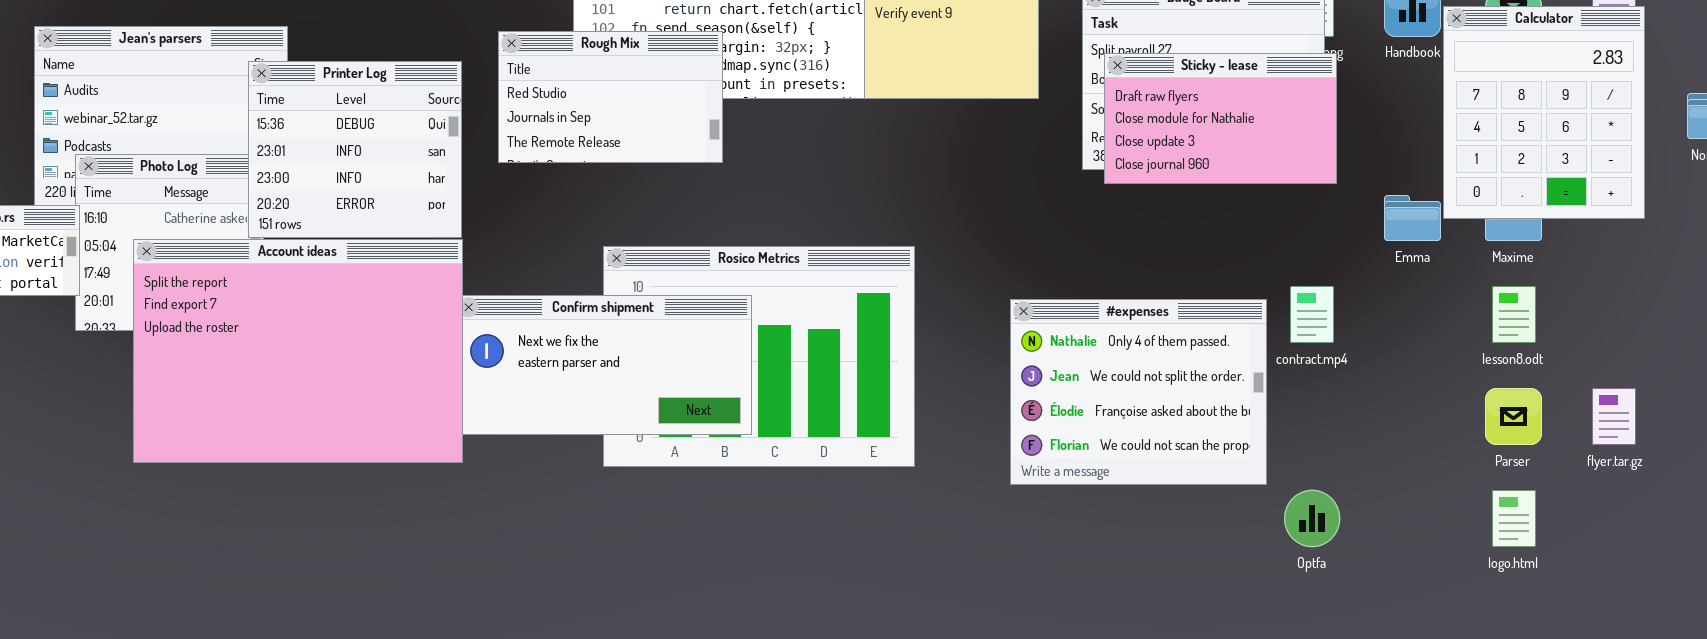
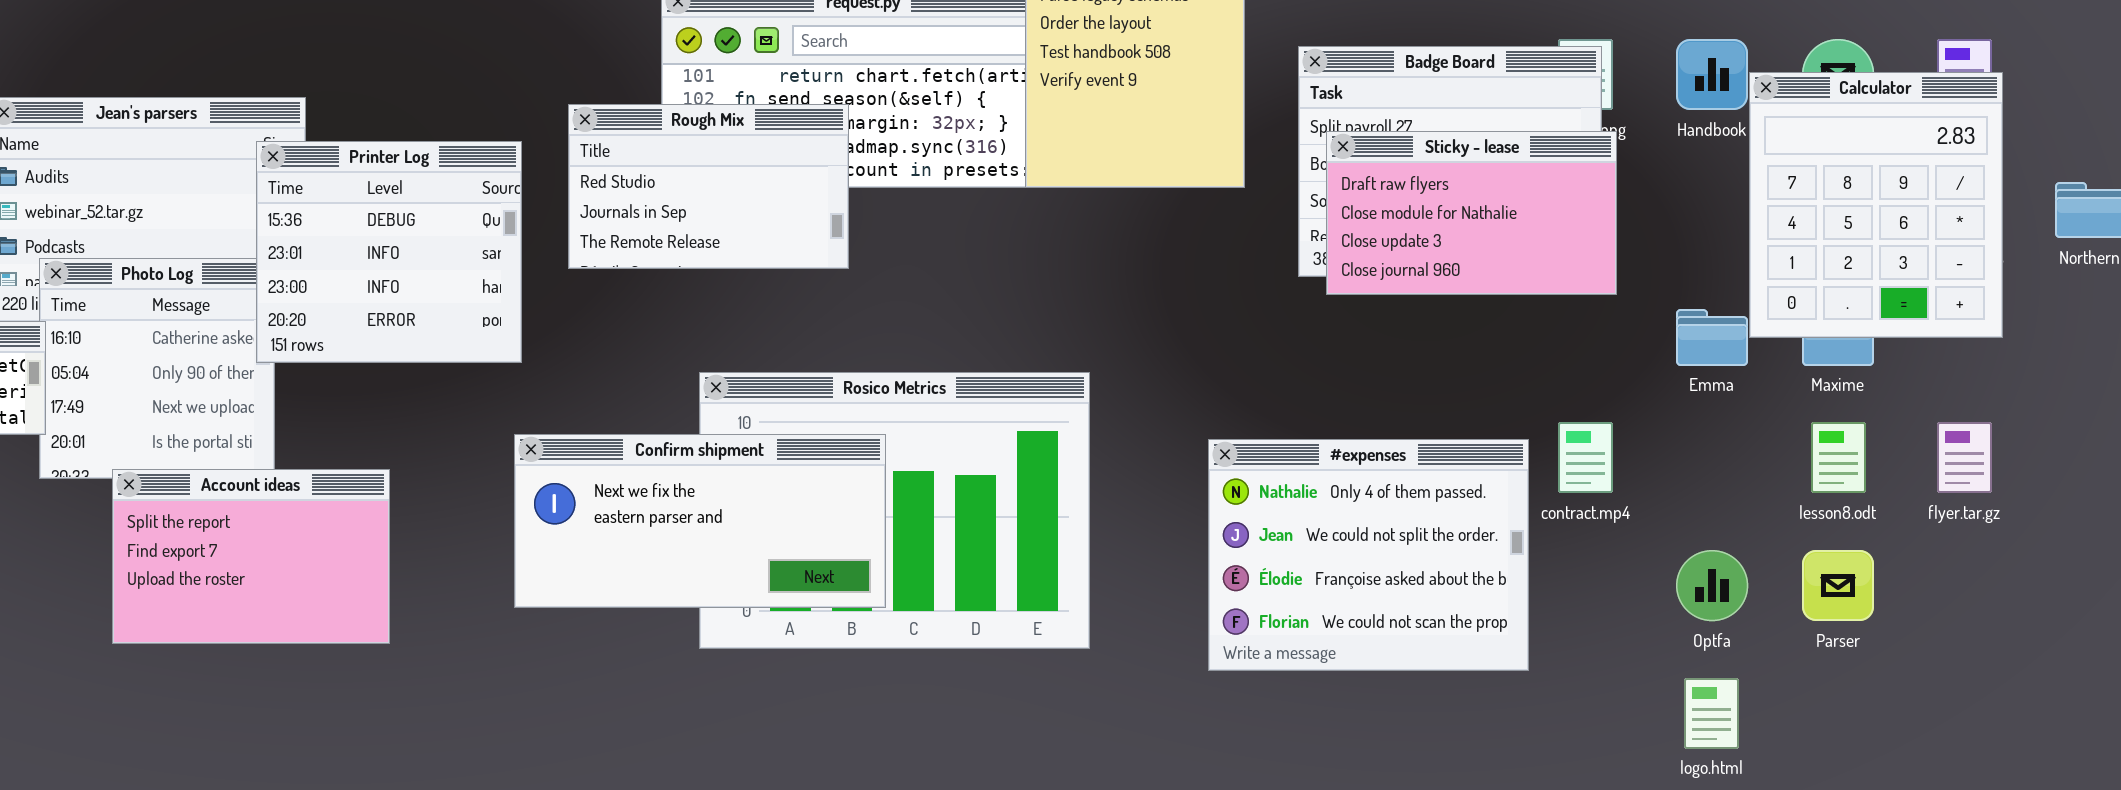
Account ideas: [133,239,463,463] -> [112,469,390,644], resized
flyer.tar.gz: [1592,388,1636,445] -> [1937,422,1992,493], moved
Optfa: [1284,490,1340,547] -> [1676,550,1748,621], moved
logo.html: [1492,490,1536,547] -> [1684,678,1739,749], moved

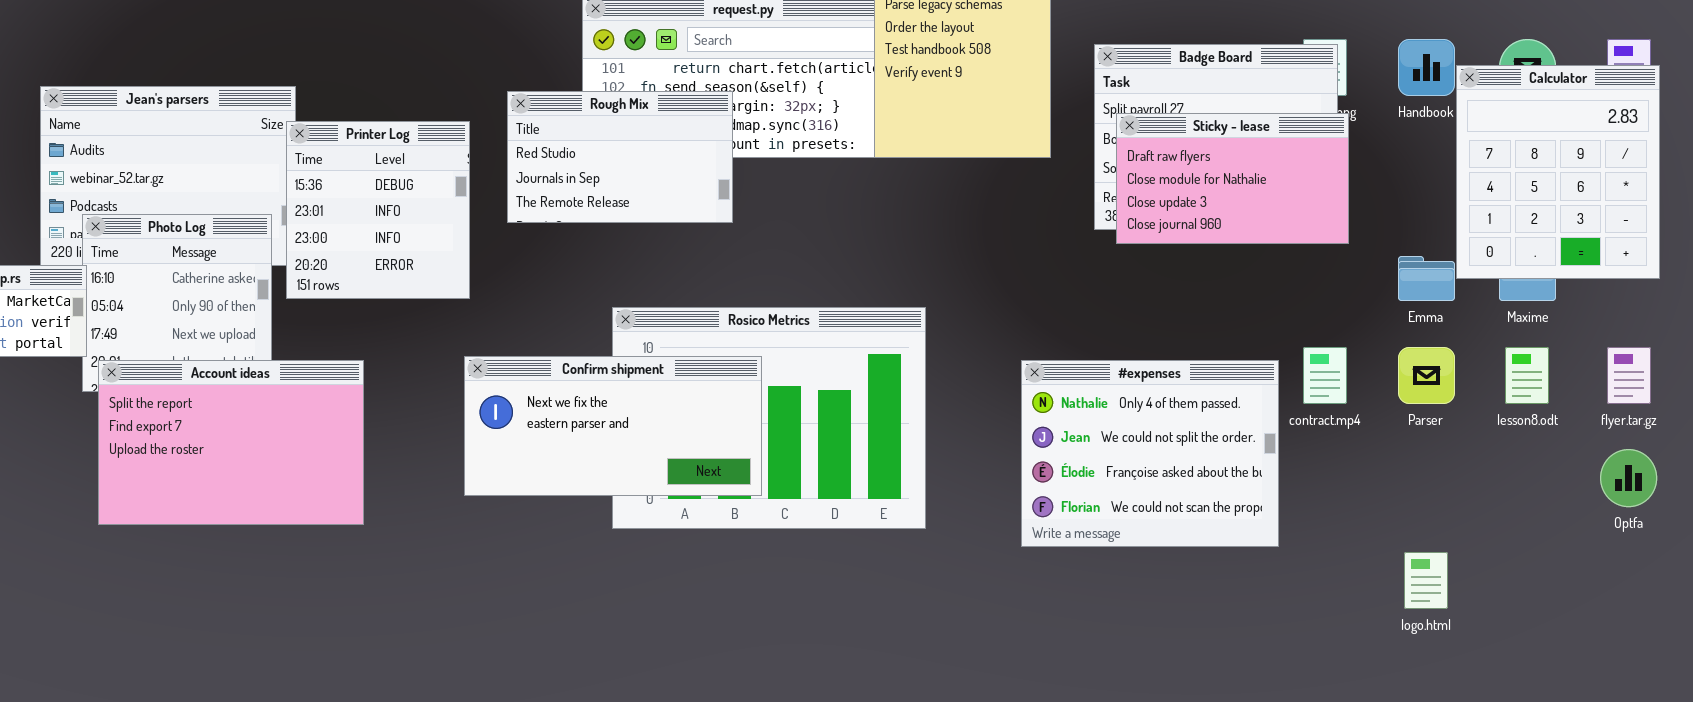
Printer Log: [256,141,522,363] -> [286,121,470,299], resized
Account ideas: [112,469,390,644] -> [98,360,364,525], resized
Optfa: [1676,550,1748,621] -> [1600,449,1657,507], moved
Parser: [1802,550,1874,621] -> [1398,347,1455,404], moved

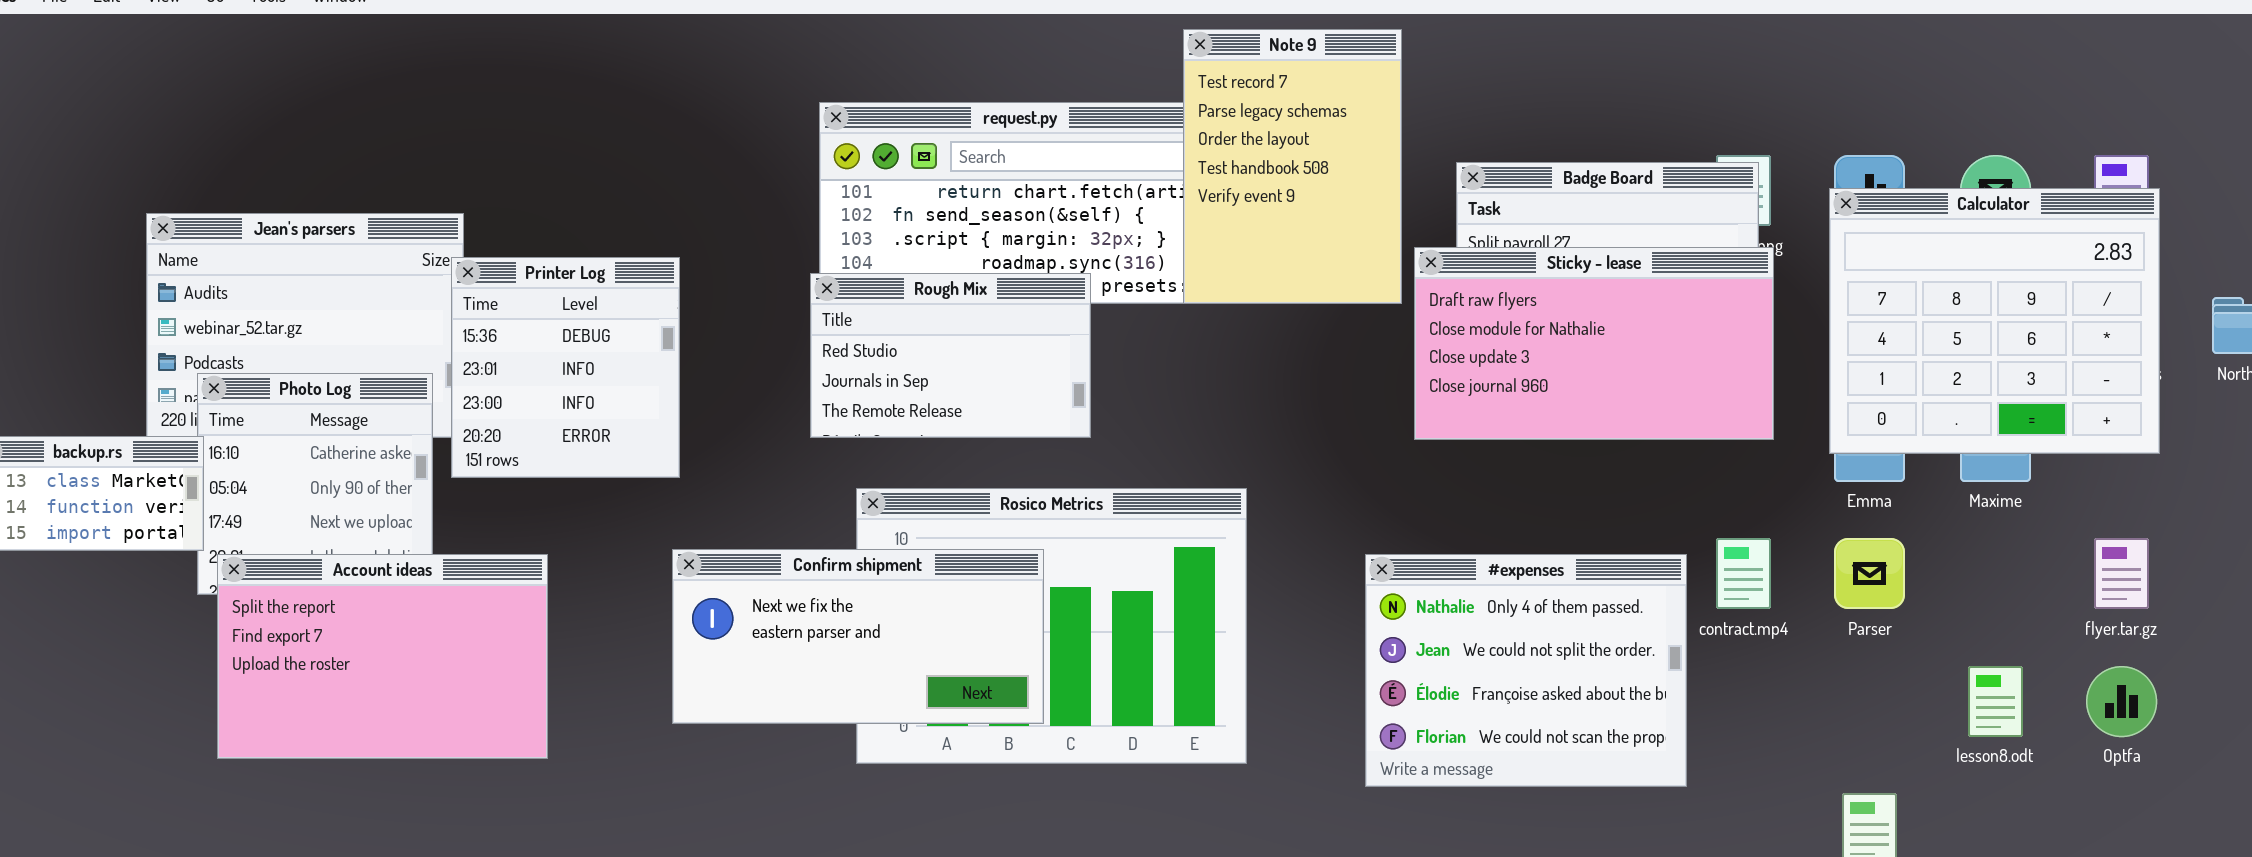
Calculator: [1456,65,1660,279] -> [1829,188,2160,454], resized
Rough Mix: [507,91,733,223] -> [810,273,1091,438], moved
Sticky - lease: [1116,113,1349,244] -> [1414,247,1774,440], resized
lesson8.odt: [1505,347,1549,404] -> [1968,666,2023,737], moved

